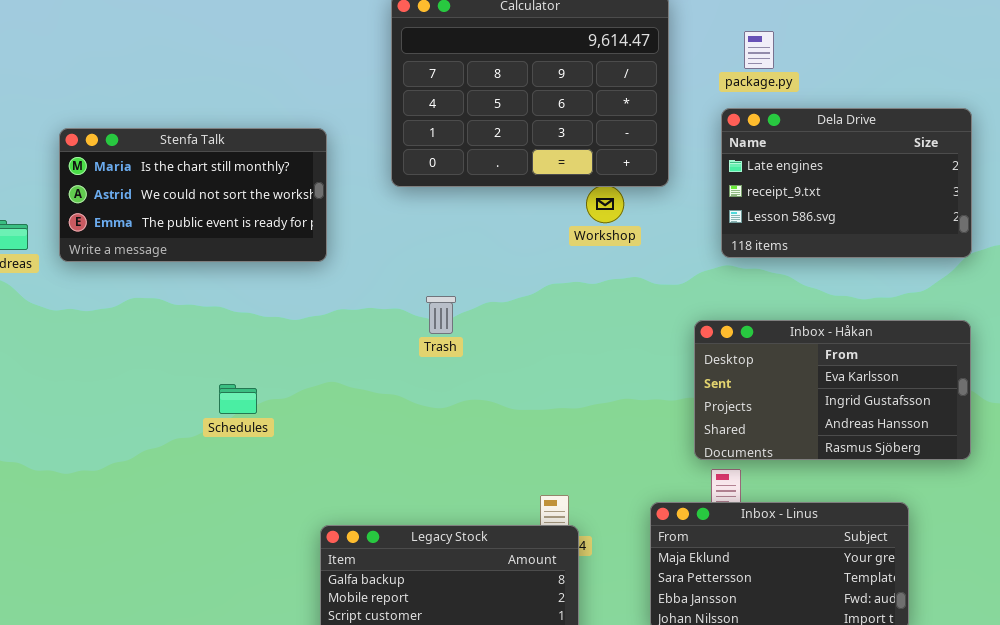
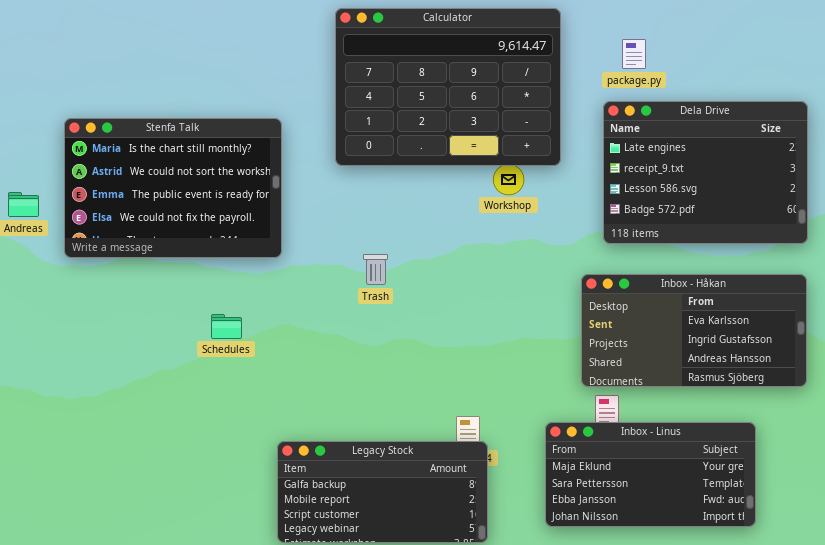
Dela Drive: [721,108,972,258] -> [603,101,808,244], resized
Stenfa Talk: [59,128,327,262] -> [64,118,282,258], resized
Schedules: [219,384,257,414] -> [211,314,242,339], moved

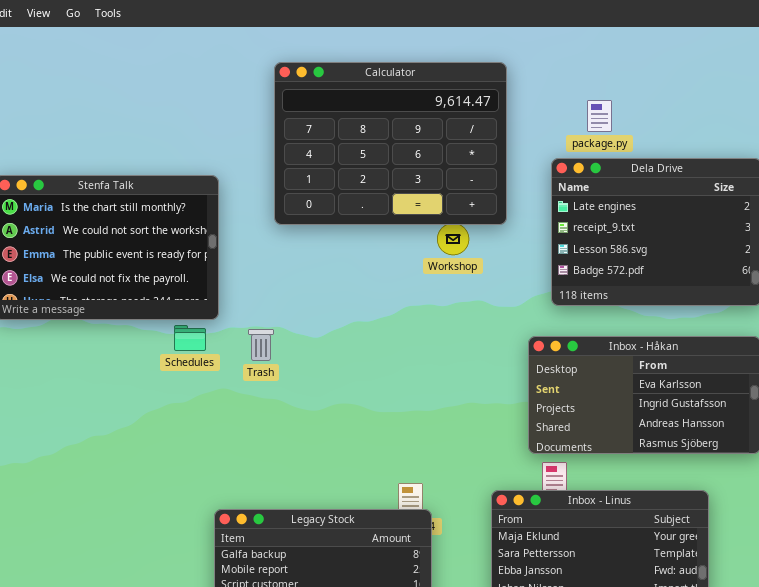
package.py: [622,39,646,69] -> [587,100,612,132], moved
Trash: [363,254,388,285] -> [248,329,274,361], moved
Schedules: [211,314,242,339] -> [174,325,206,351], moved

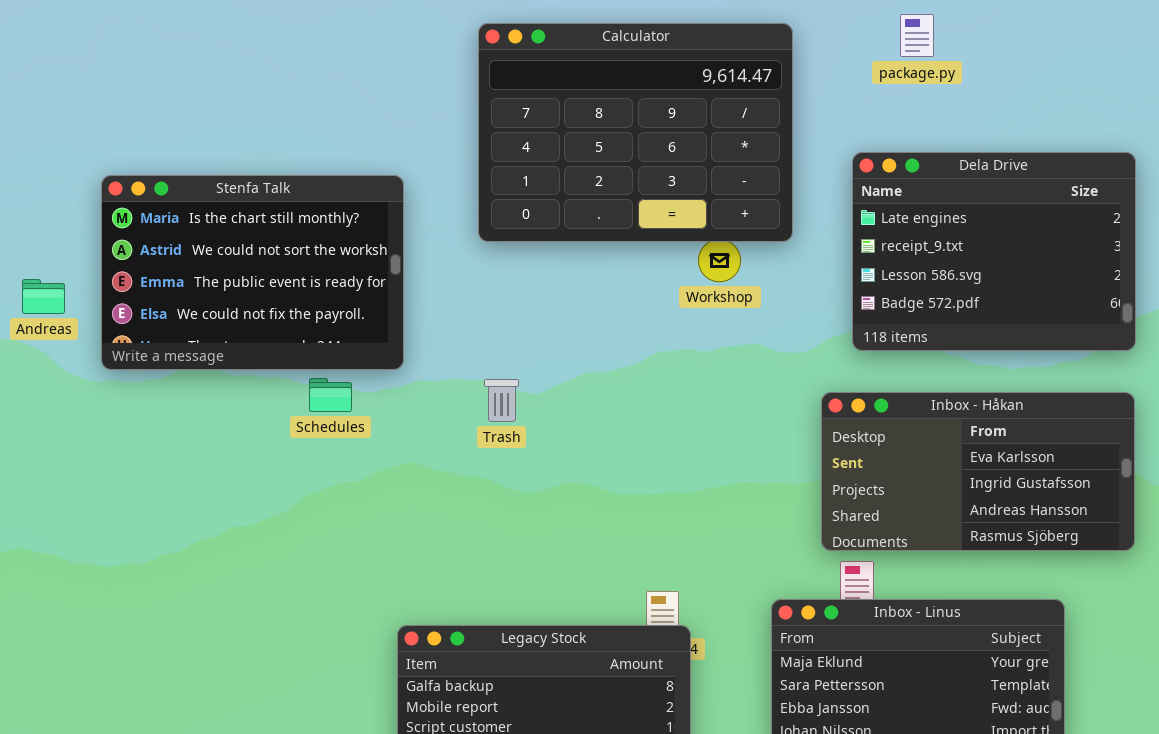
package.py: [587,100,612,132] -> [900,14,934,57], moved
Schedules: [174,325,206,351] -> [309,378,352,412], moved
Trash: [248,329,274,361] -> [484,379,519,422], moved

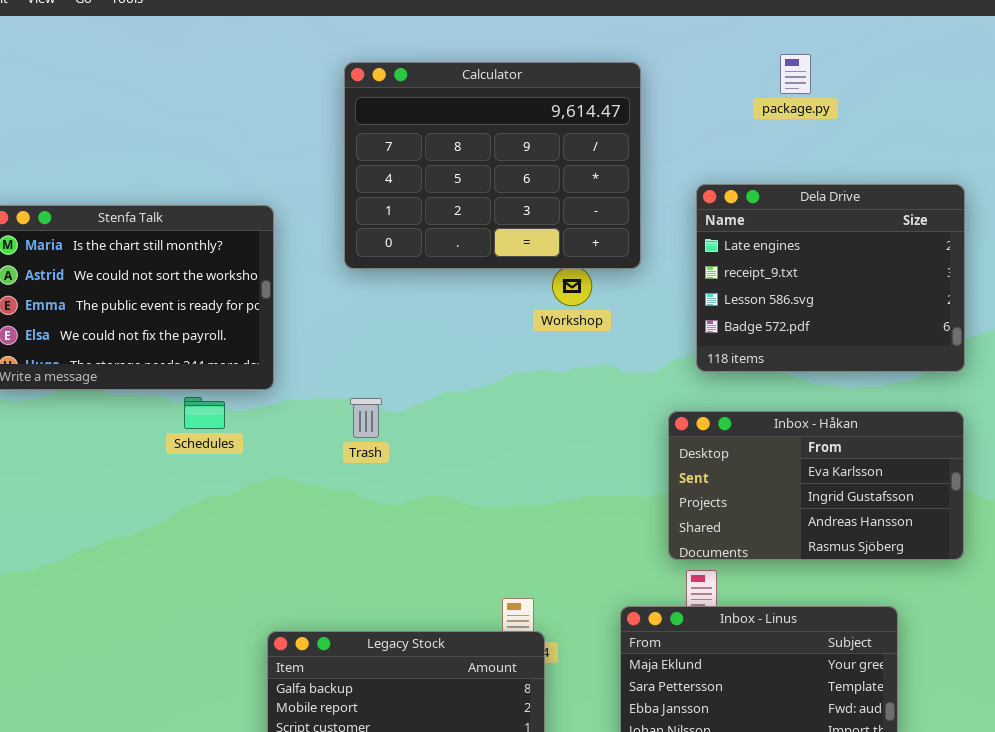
package.py: [900,14,934,57] -> [780,54,811,94], moved

